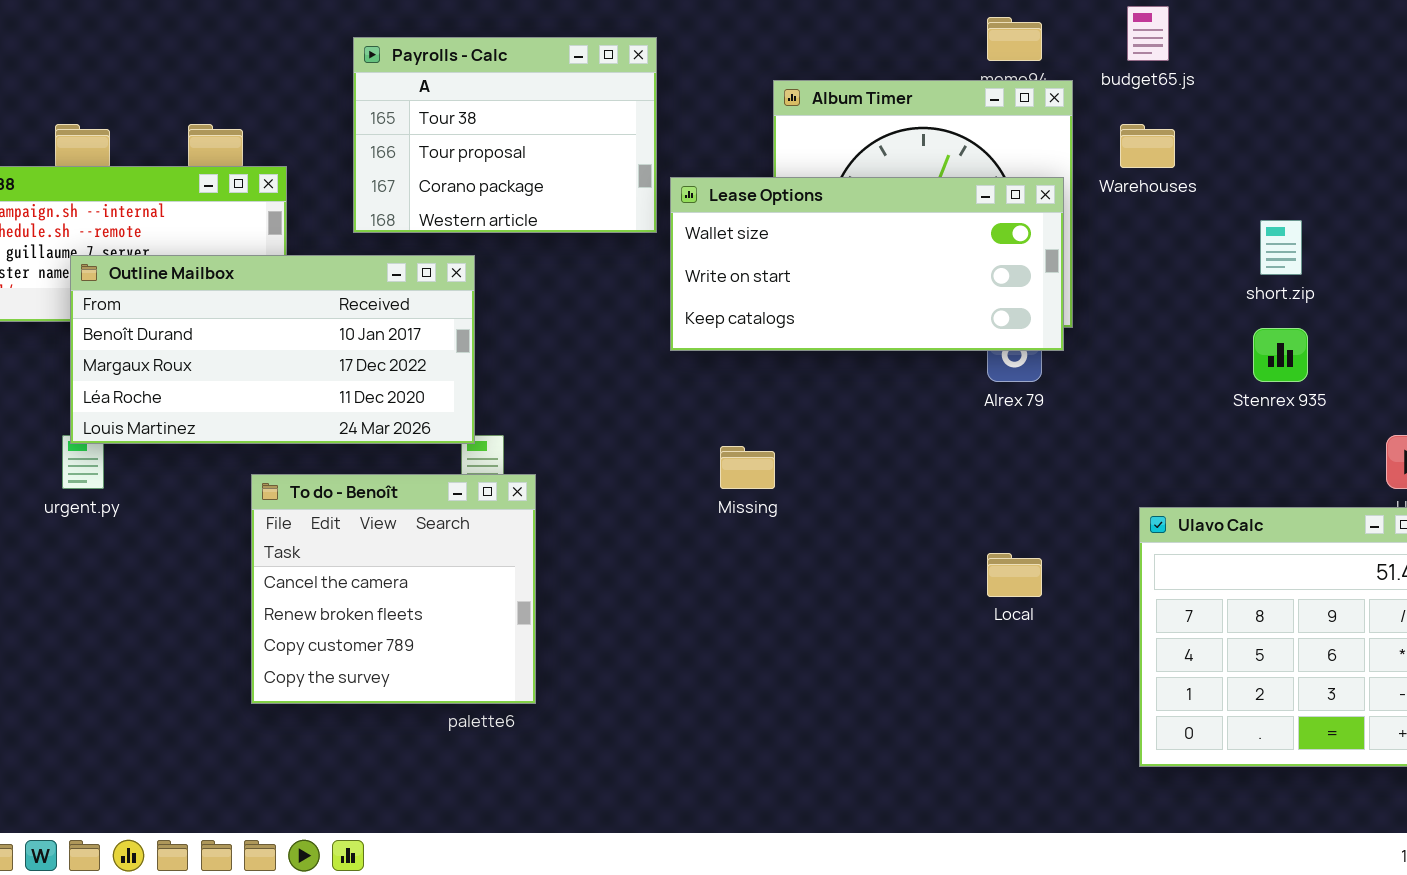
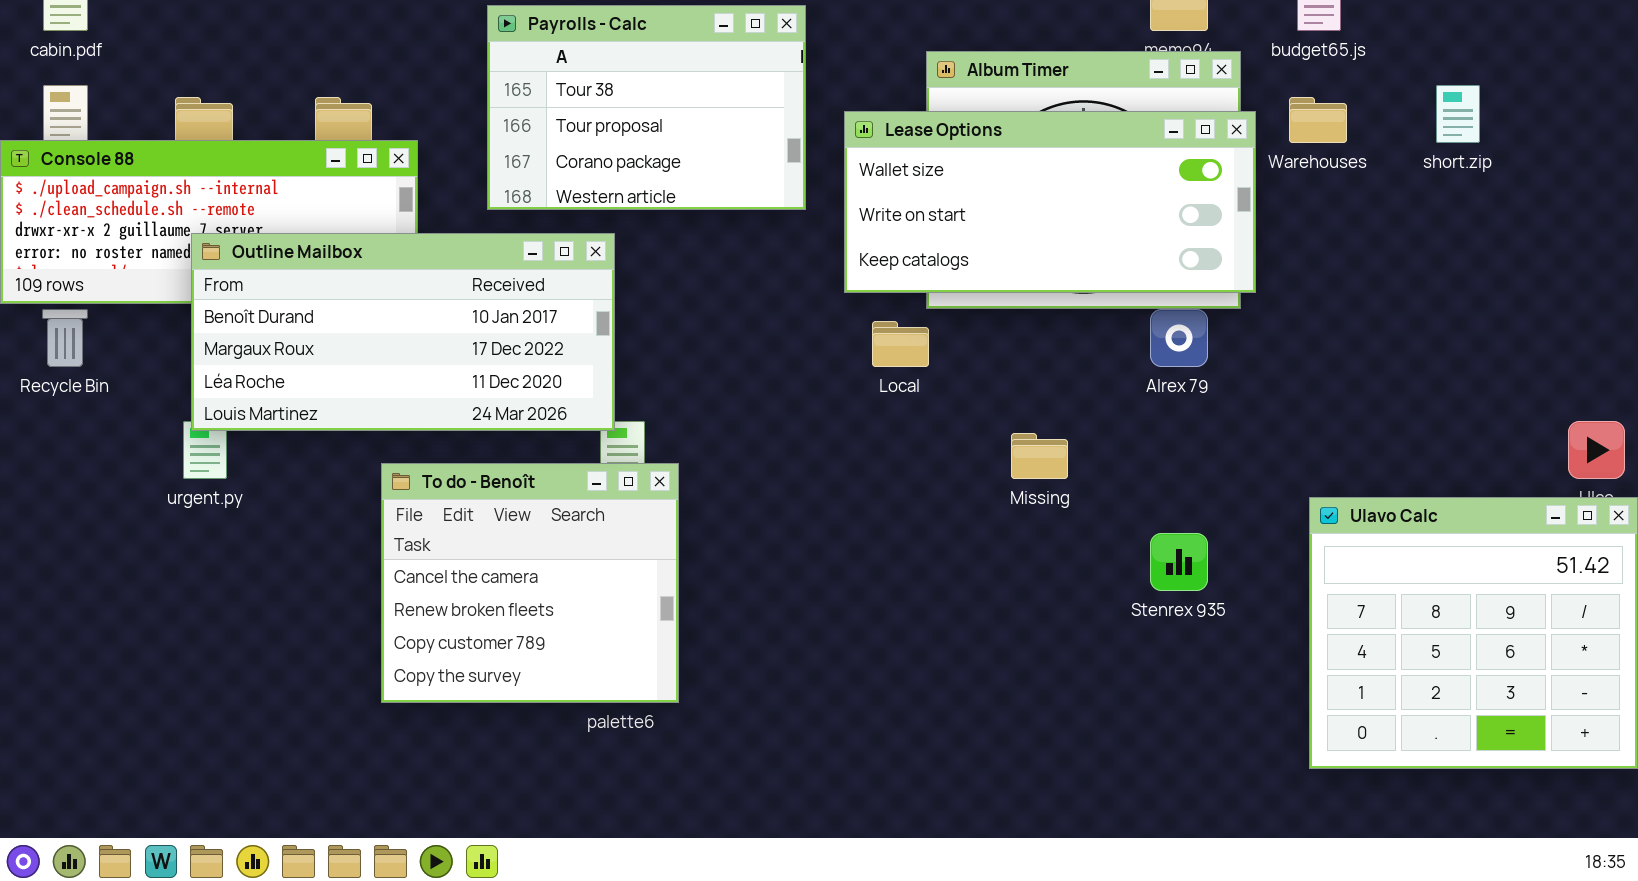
Lease Options: [670,177,1064,351] -> [844,111,1256,293], moved
short.zip: [1260,220,1302,275] -> [1436,85,1480,143], moved
Stenrex 935: [1253,328,1308,382] -> [1150,533,1208,591], moved
Missing: [720,446,775,489] -> [1011,433,1068,479], moved
Local: [987,553,1042,597] -> [872,321,929,367], moved

